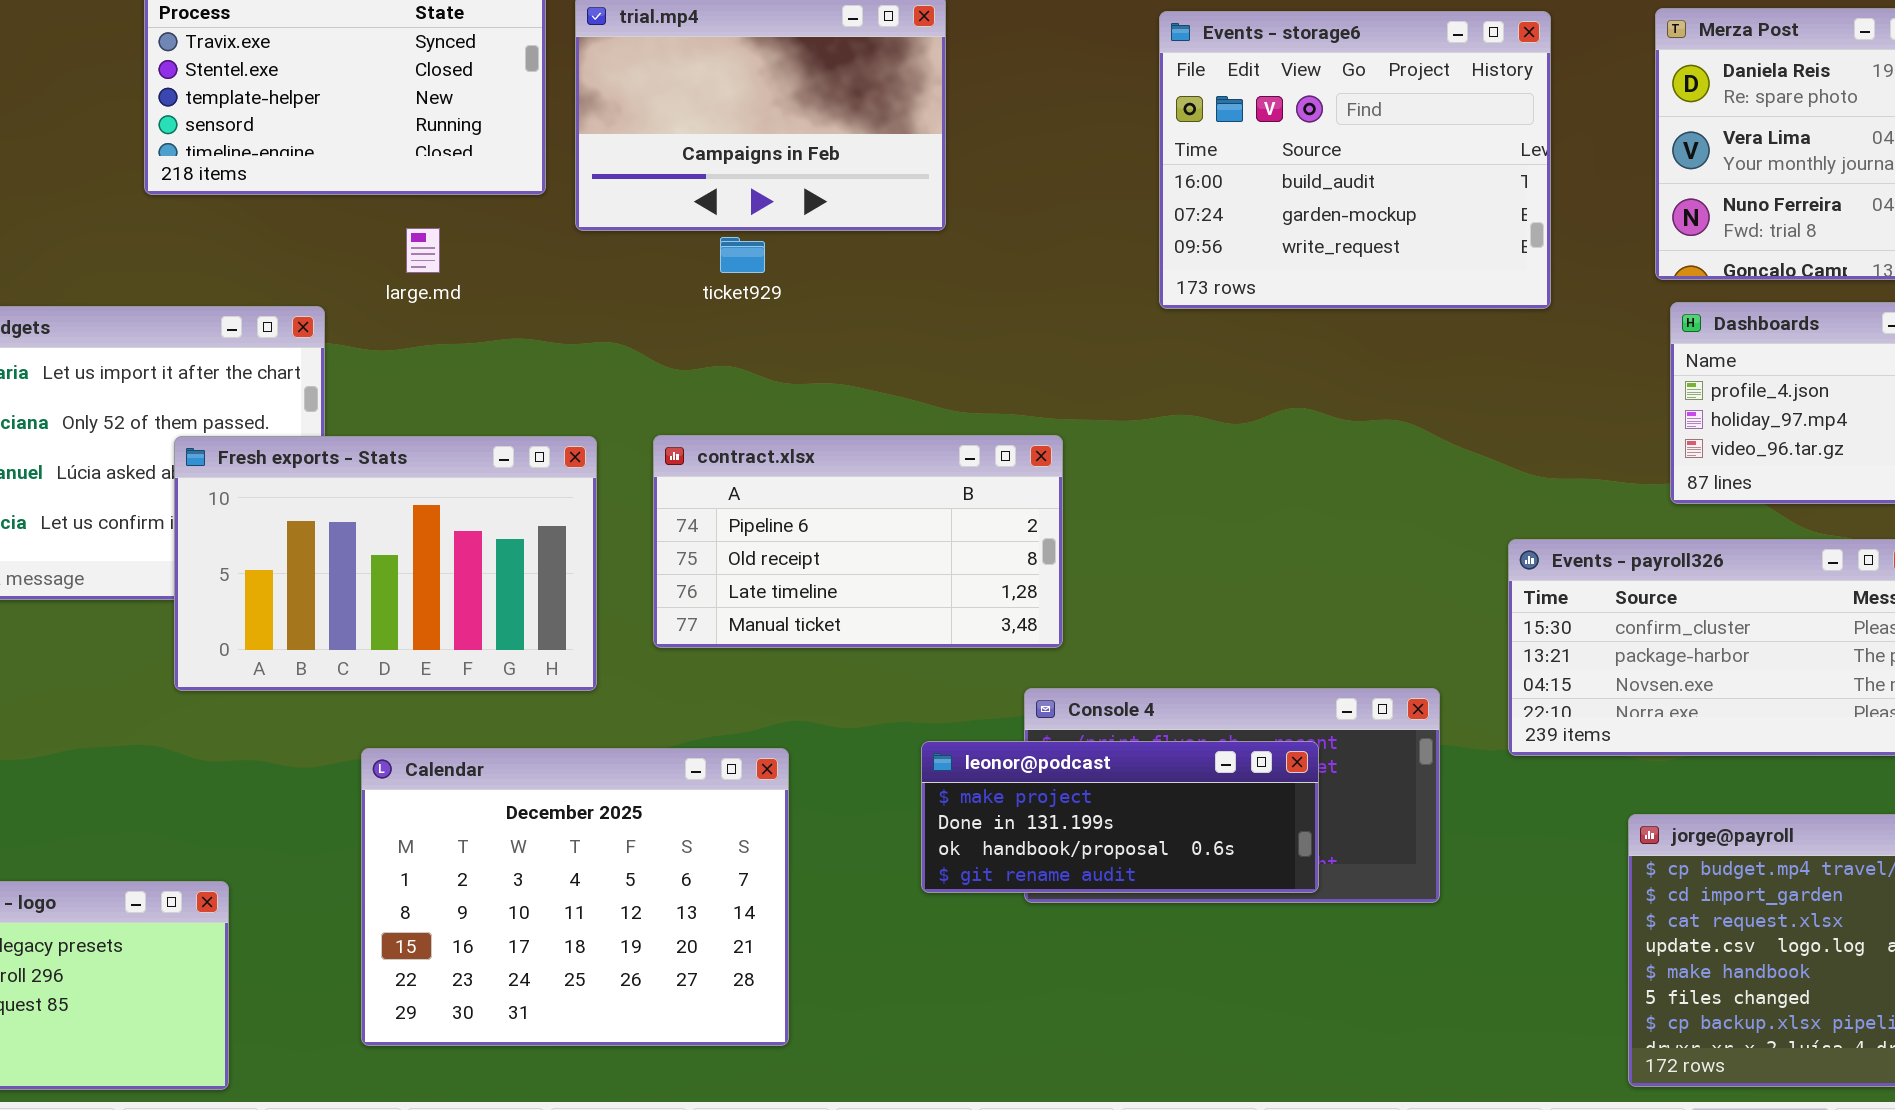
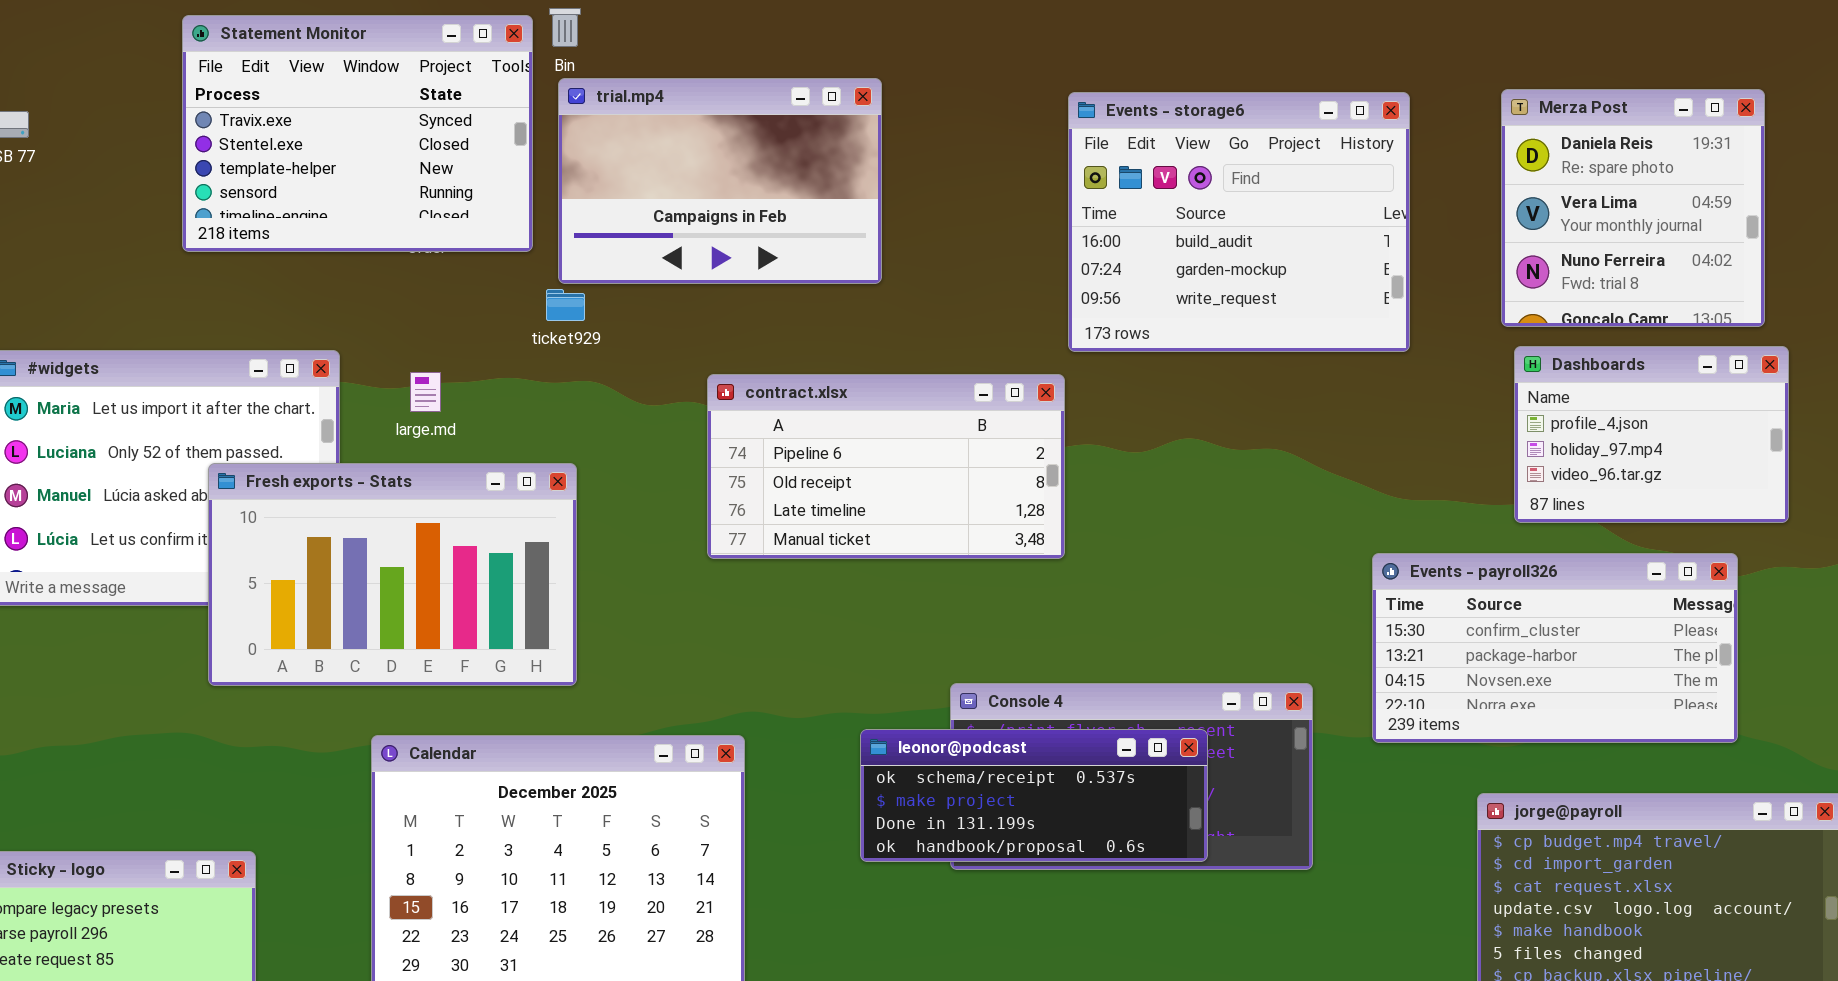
large.md: [406,228,440,273] -> [410,372,441,412], moved
ticket929: [720,237,765,273] -> [546,289,585,321], moved
contract.xlsx: [653,435,1063,648] -> [707,374,1065,559], moved
leonor@podcast: [921,741,1319,893] -> [860,729,1208,862], scrolled up 1 row

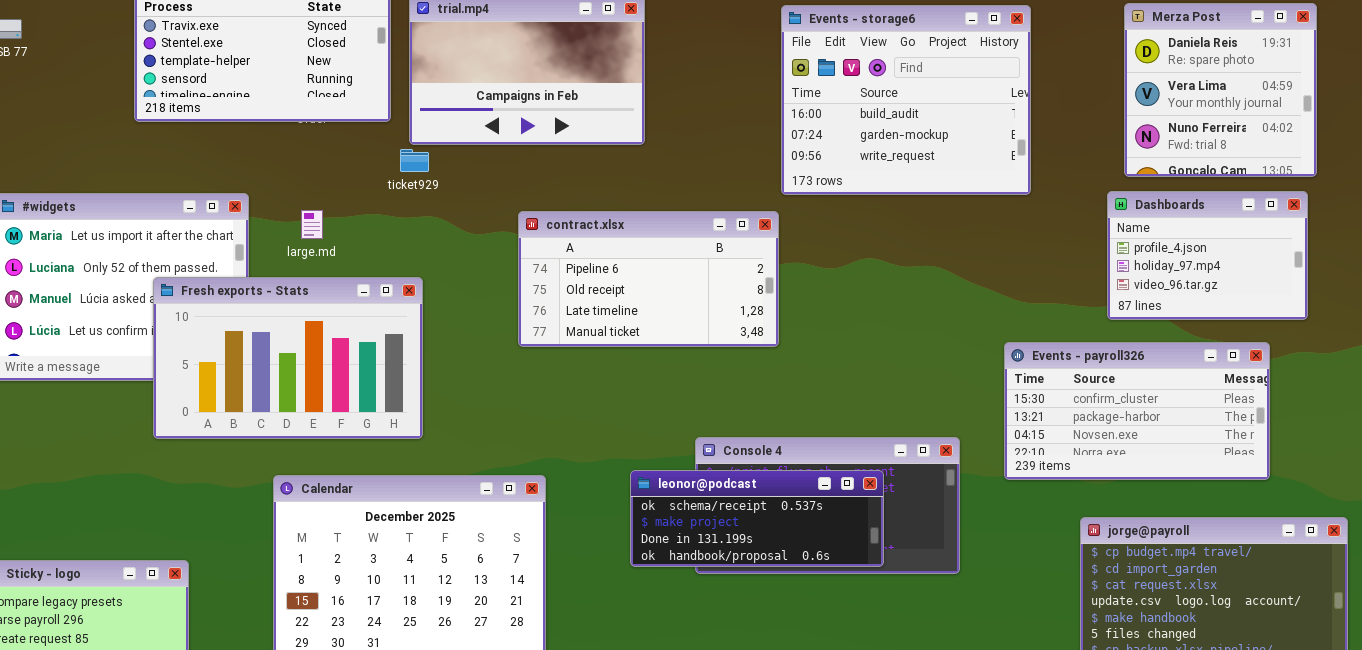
Merza Post: [1501,89,1765,327] -> [1124,3,1317,177], moved

